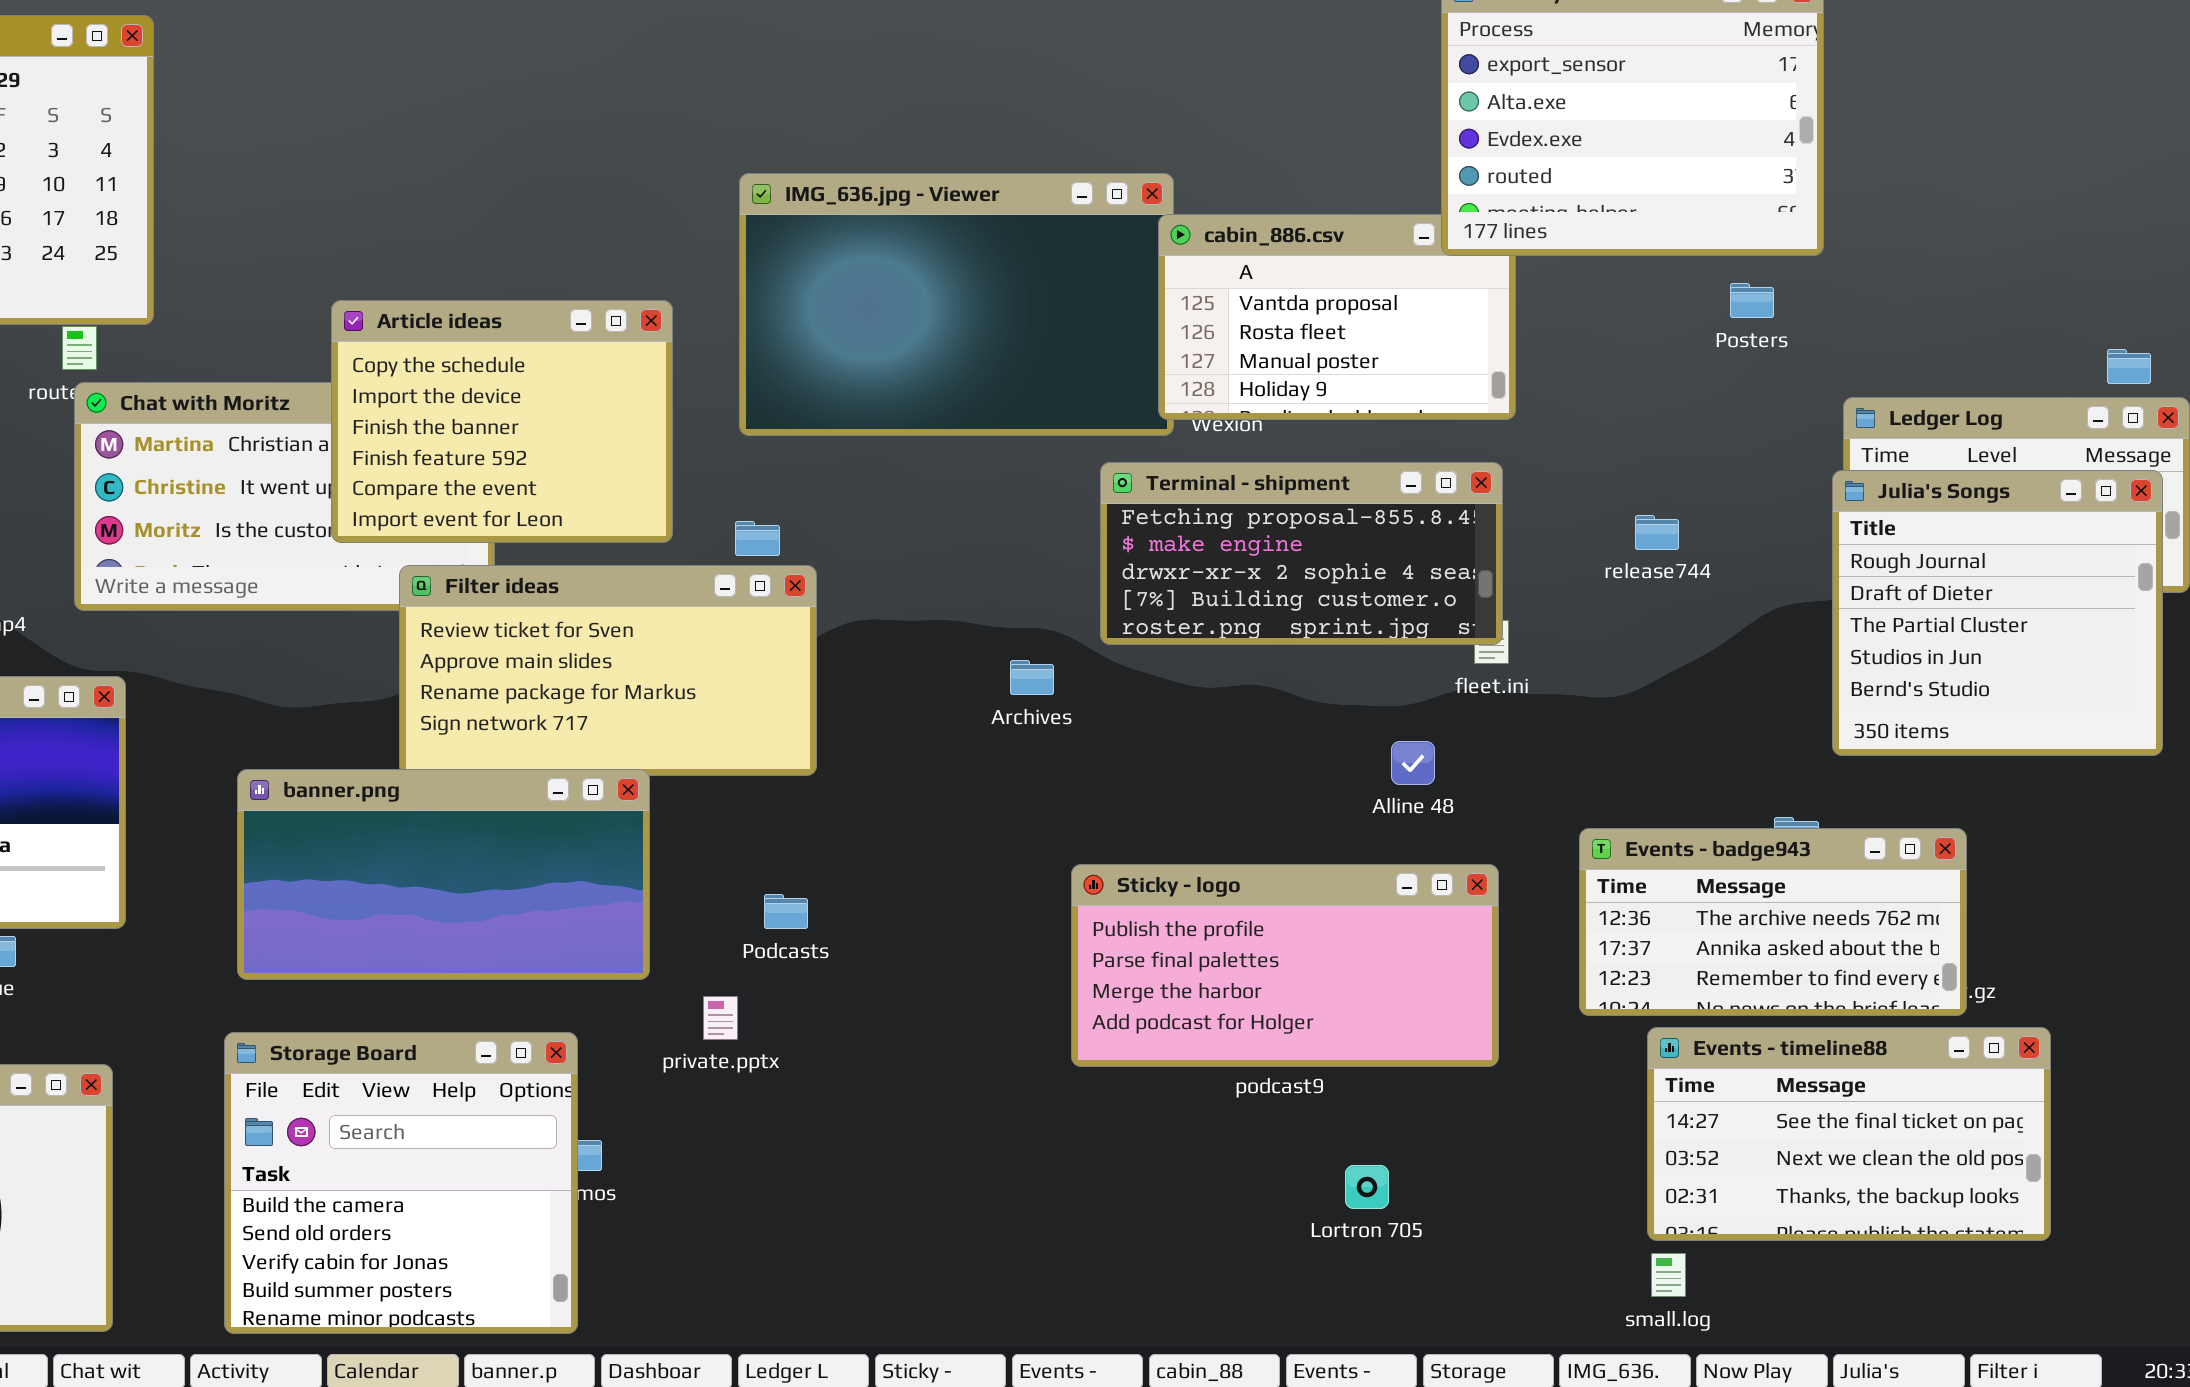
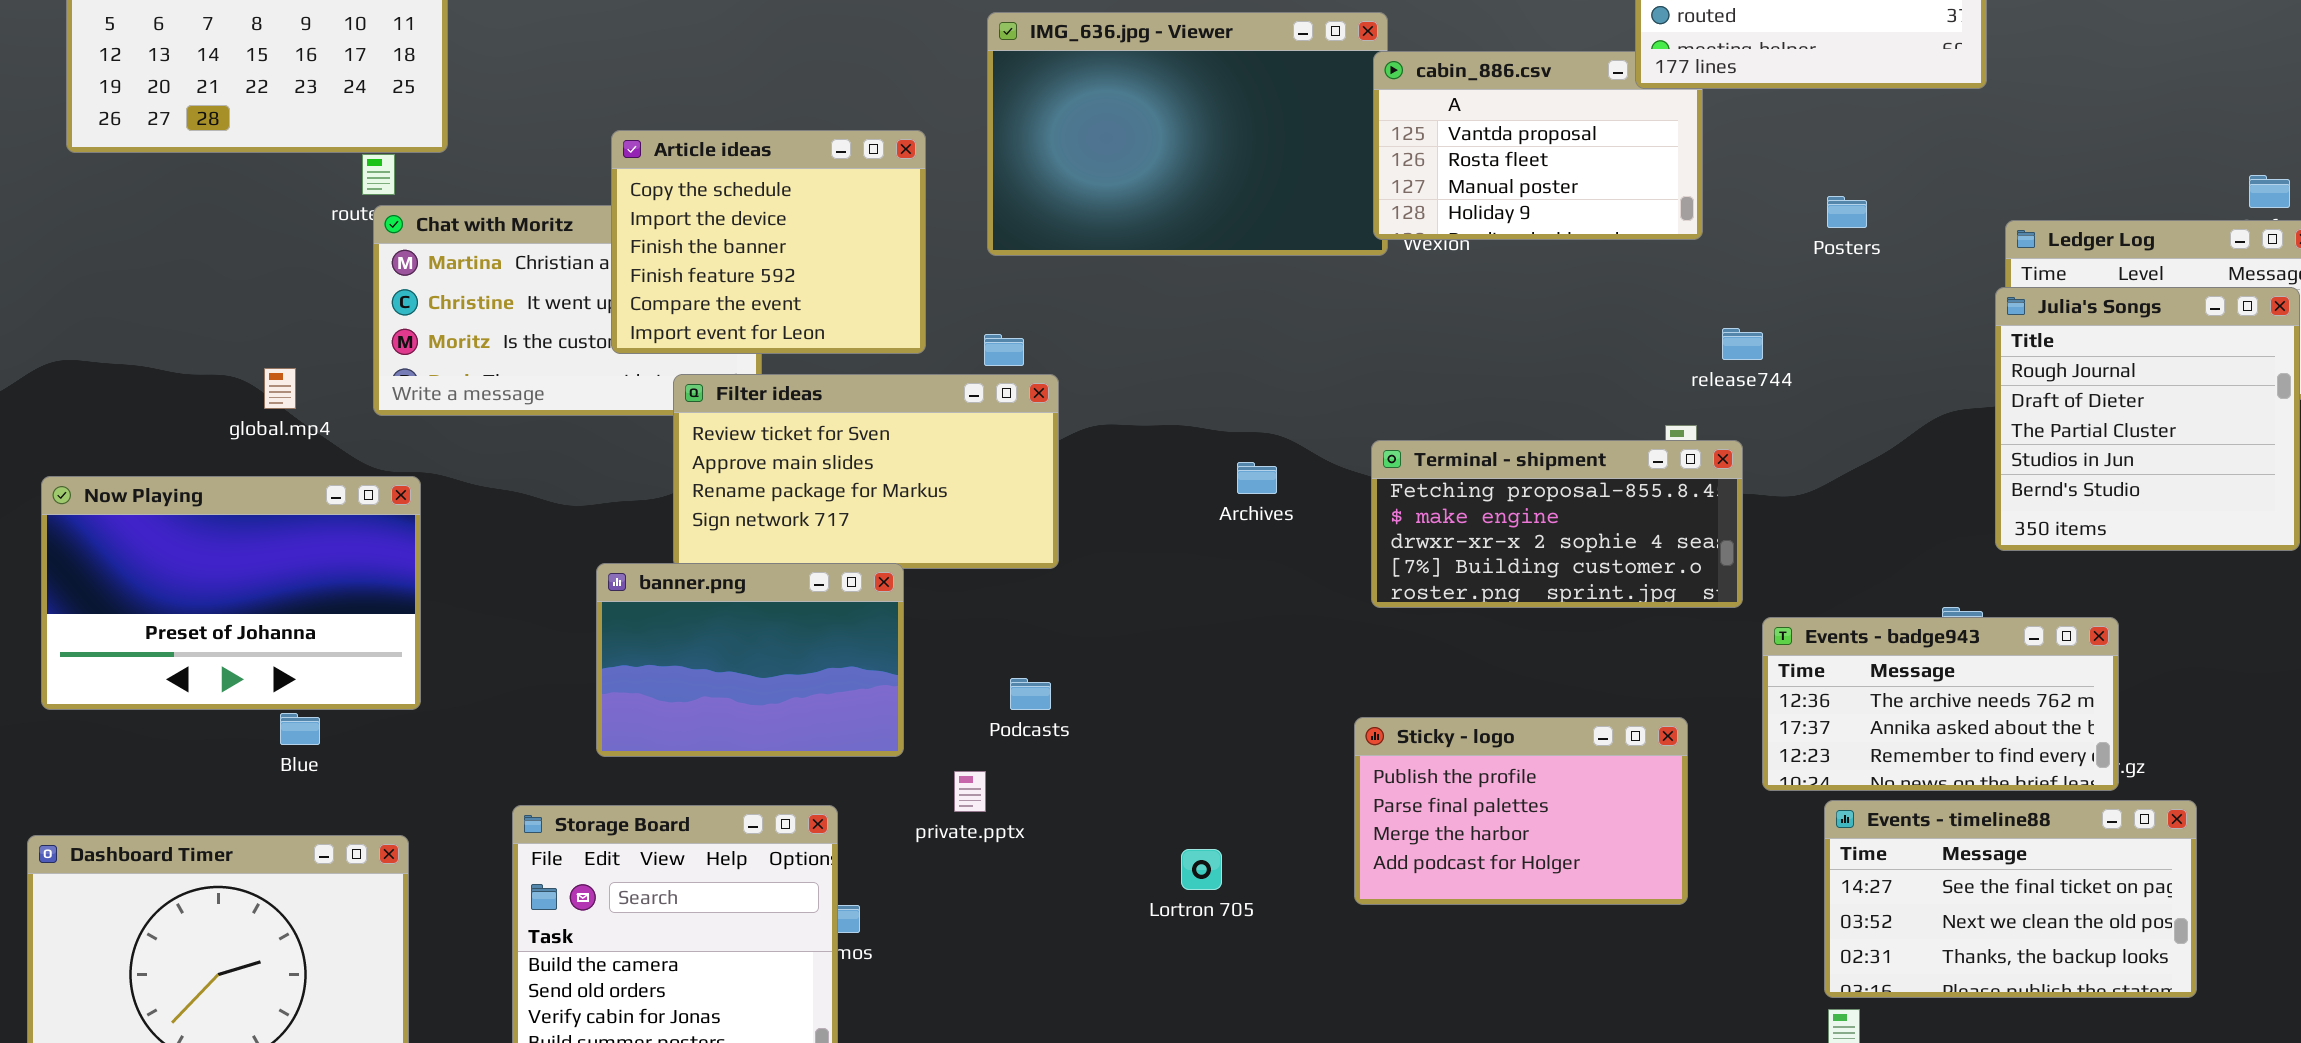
Posters: [1730,283,1774,318] -> [1827,196,1867,228], moved
Terminal - shipment: [1100,462,1503,645] -> [1371,440,1743,608], moved
release744: [1635,515,1679,550] -> [1722,328,1763,360], moved
banner.png: [237,769,650,980] -> [596,563,904,757], resized
Sticky - logo: [1071,864,1499,1067] -> [1354,717,1688,905], moved, resized
Lortron 705: [1345,1165,1389,1209] -> [1181,849,1222,890], moved

